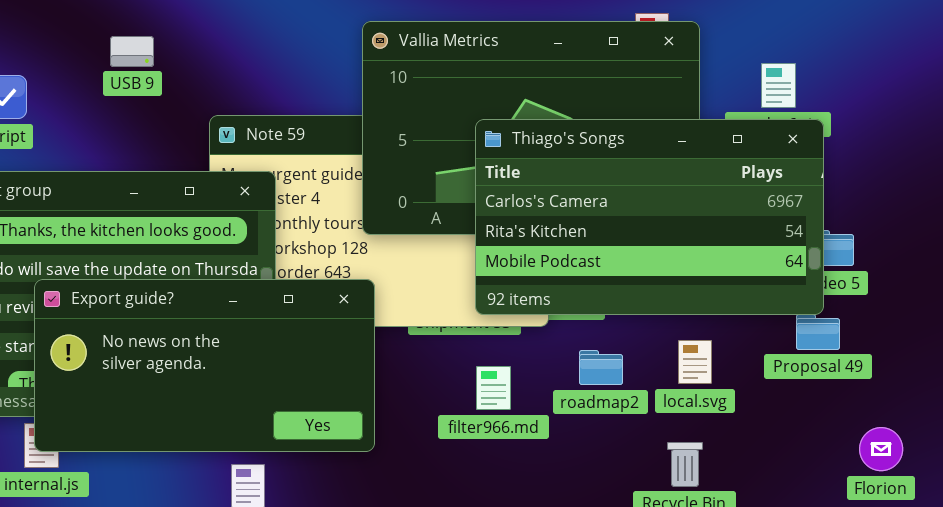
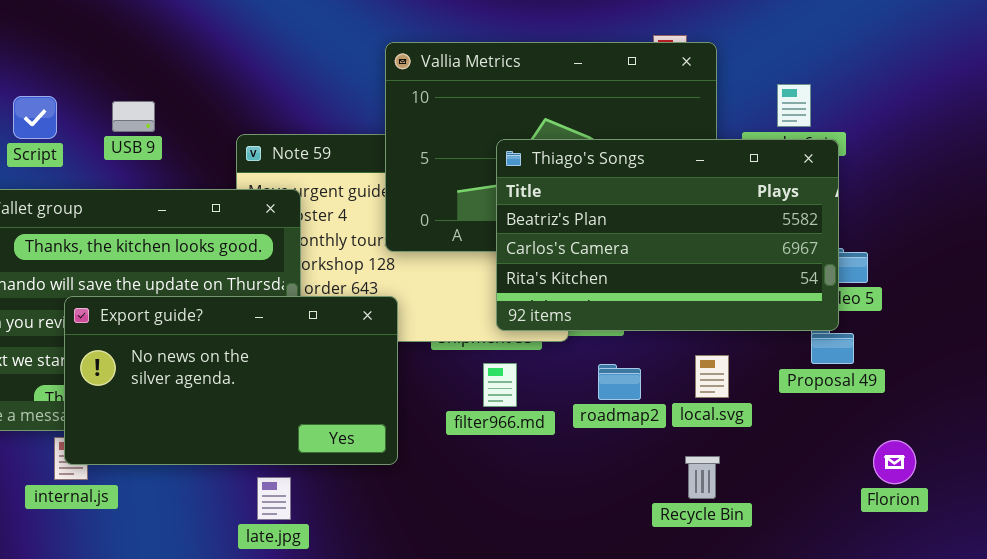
USB 9: [110,36,154,67] -> [112,101,155,132], moved
Thiago's Songs: [475,119,824,315] -> [496,139,839,331], scrolled up 1 row
filter966.md: [476,366,511,410] -> [483,363,517,407], moved

